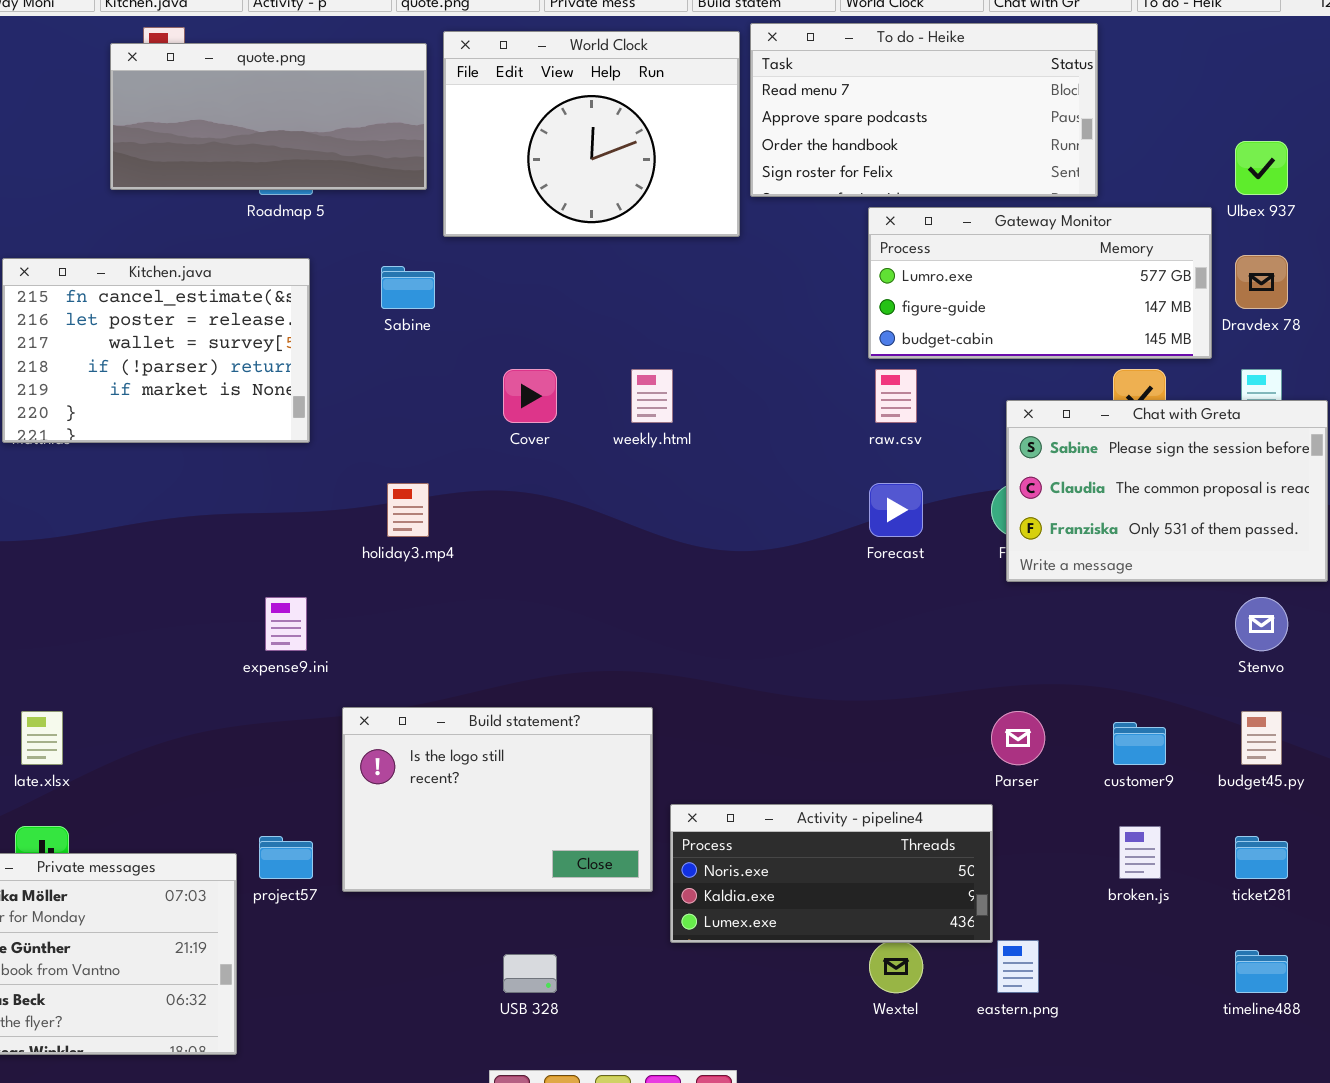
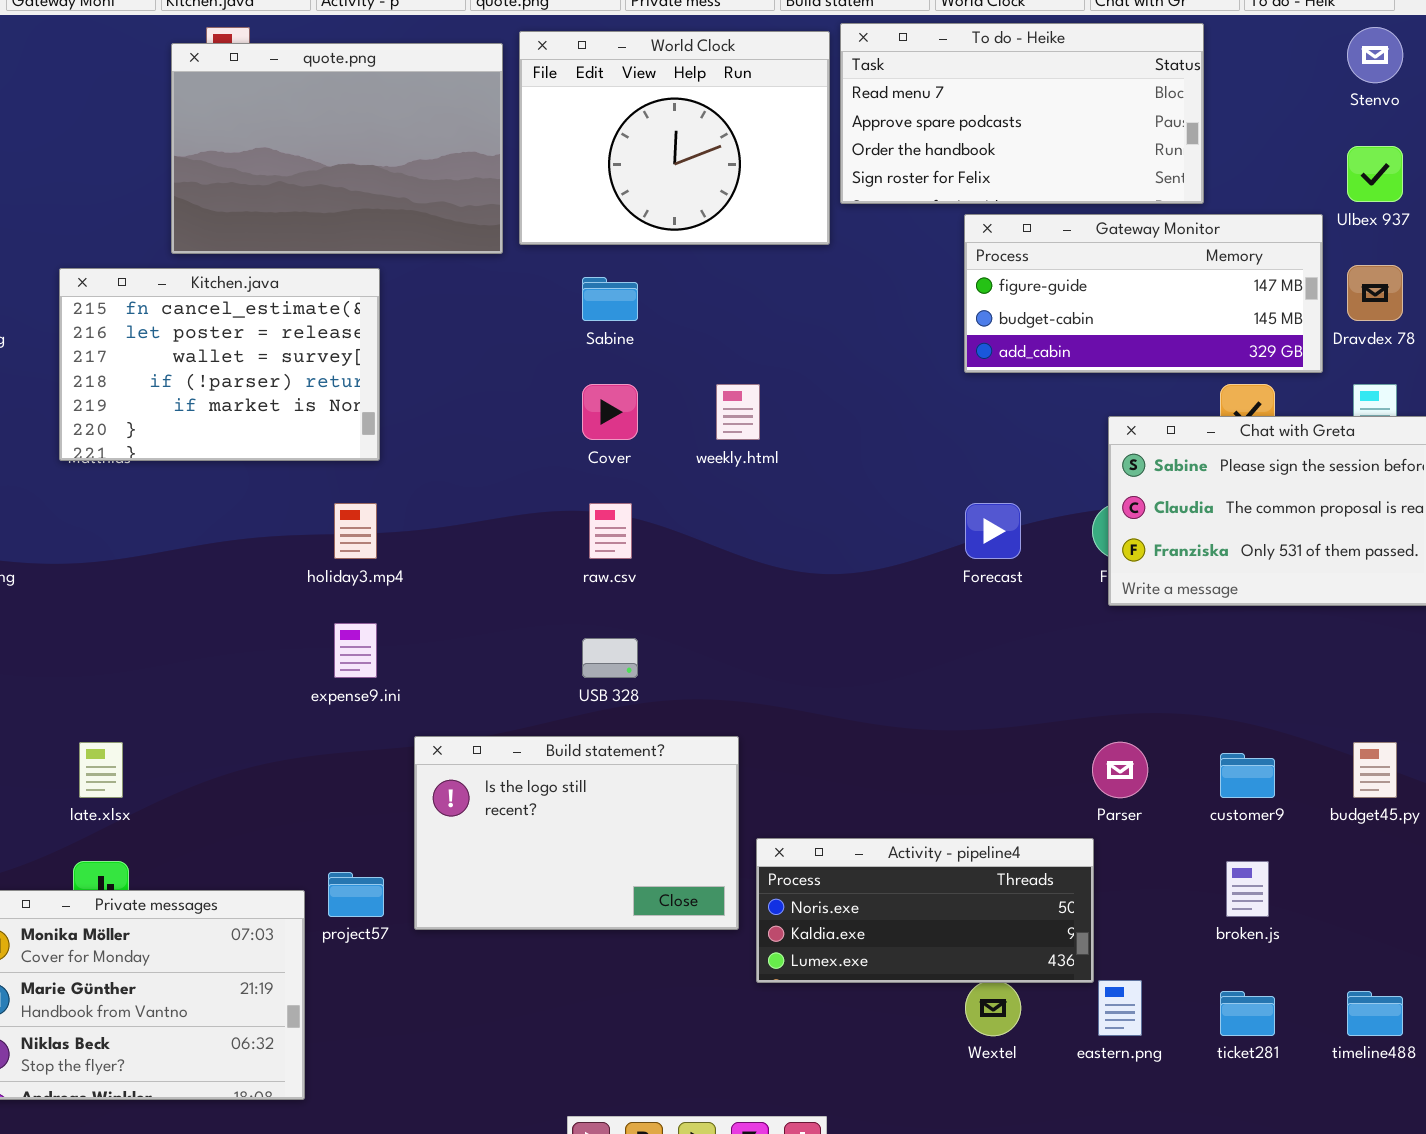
quote.png: [110,43,427,190] -> [171,43,503,254], resized
Gateway Monitor: [868,207,1212,359] -> [964,214,1323,373], scrolled down 1 row
Sabine: [381,266,435,309] -> [582,277,638,321], moved
raw.csv: [875,369,917,423] -> [589,503,632,559], moved
holiday3.mp4: [387,483,429,537] -> [334,503,377,559], moved
Stenvo: [1235,597,1288,651] -> [1347,27,1403,83], moved
ticket281: [1235,836,1288,879] -> [1220,991,1275,1036], moved
USB 328: [503,954,557,993] -> [582,638,638,678], moved

